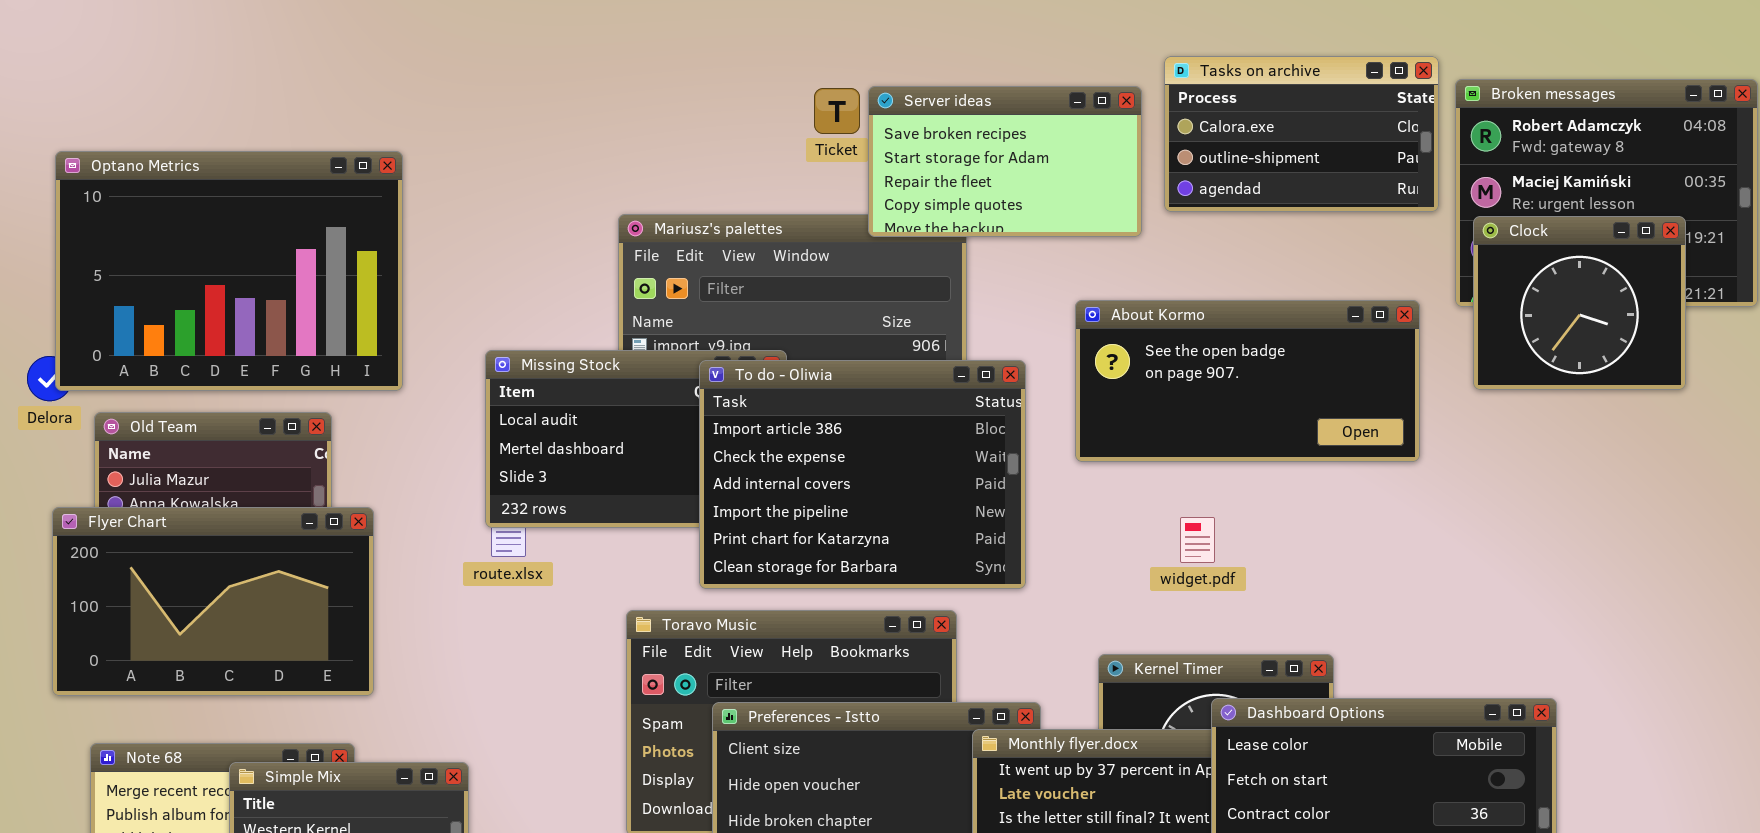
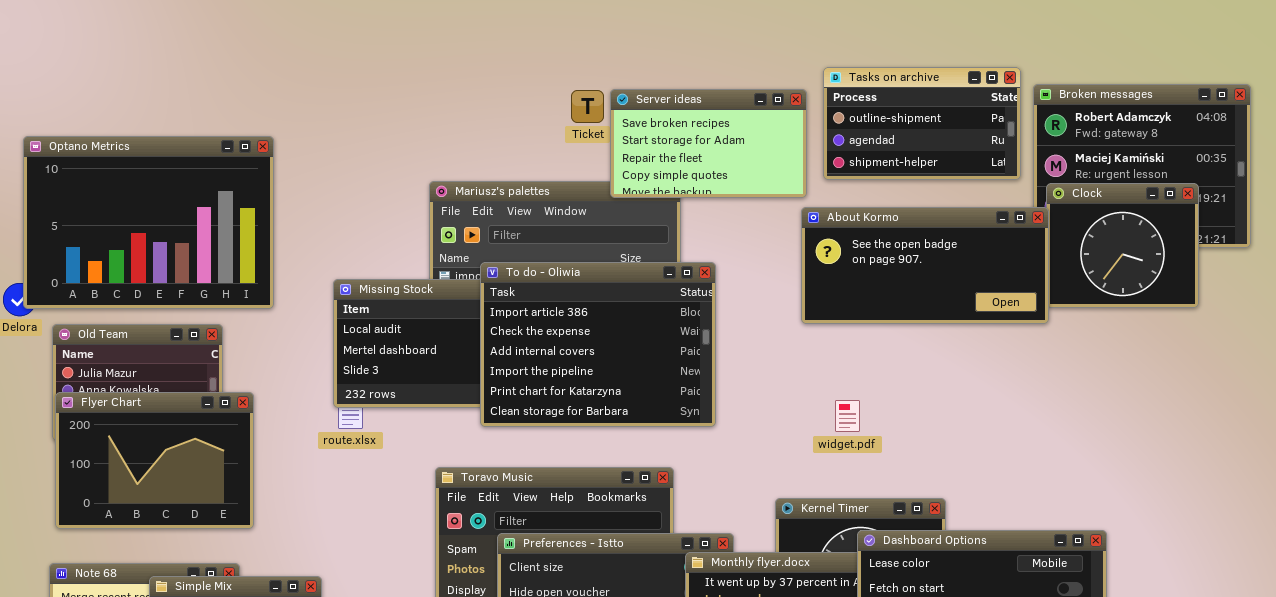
Tasks on archive: [1164,56,1439,212] -> [823,67,1021,180], scrolled down 1 row
About Kormo: [1075,300,1420,462] -> [801,207,1049,324], moved
To do - Oliwia: [699,360,1026,589] -> [480,262,716,427], moved
Flyer Chart: [52,507,374,696] -> [55,392,254,529], resized

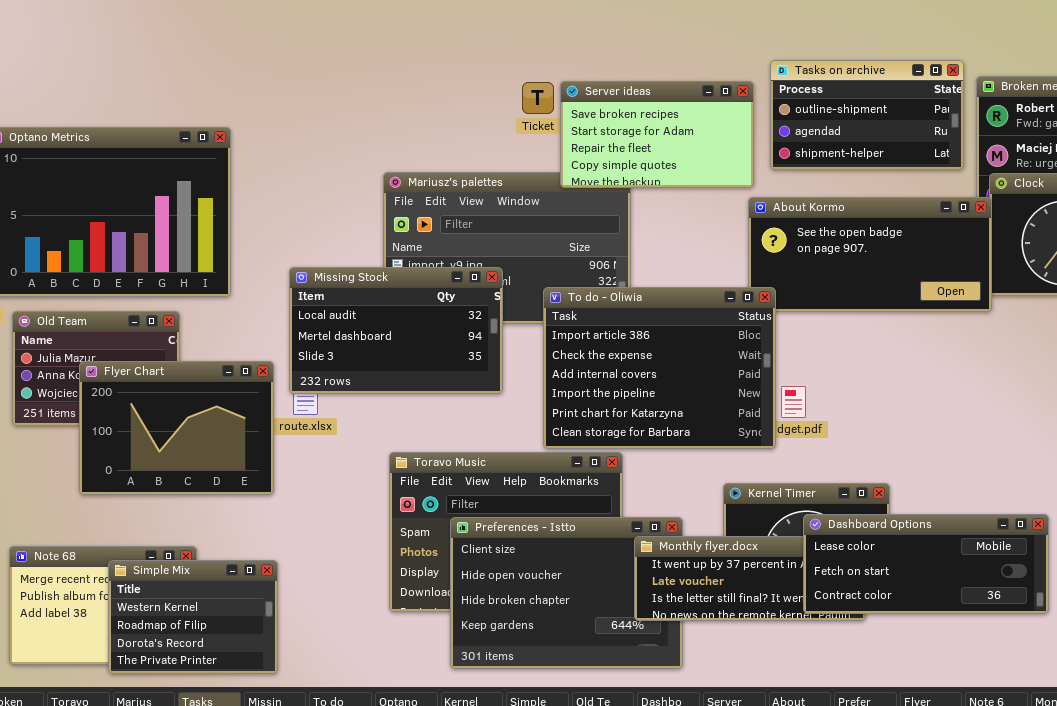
To do - Oliwia: [480,262,716,427] -> [543,287,776,449], moved
Flyer Chart: [55,392,254,529] -> [79,361,274,495], moved

